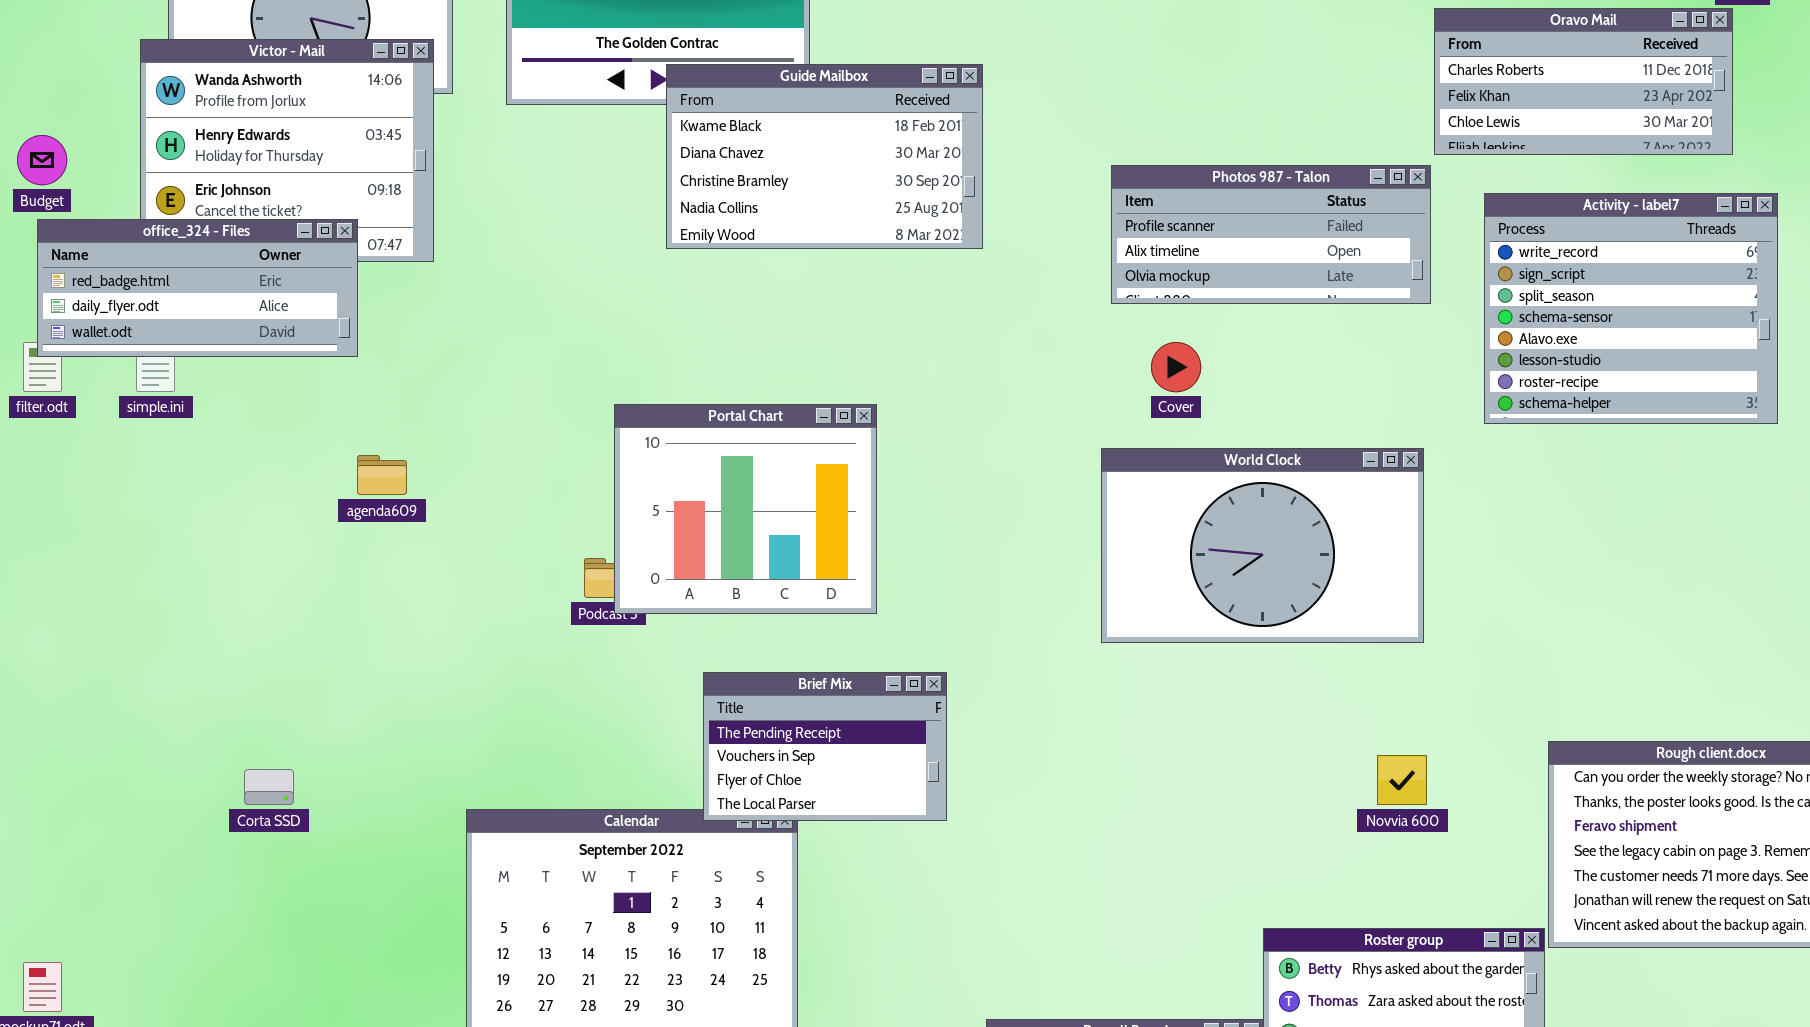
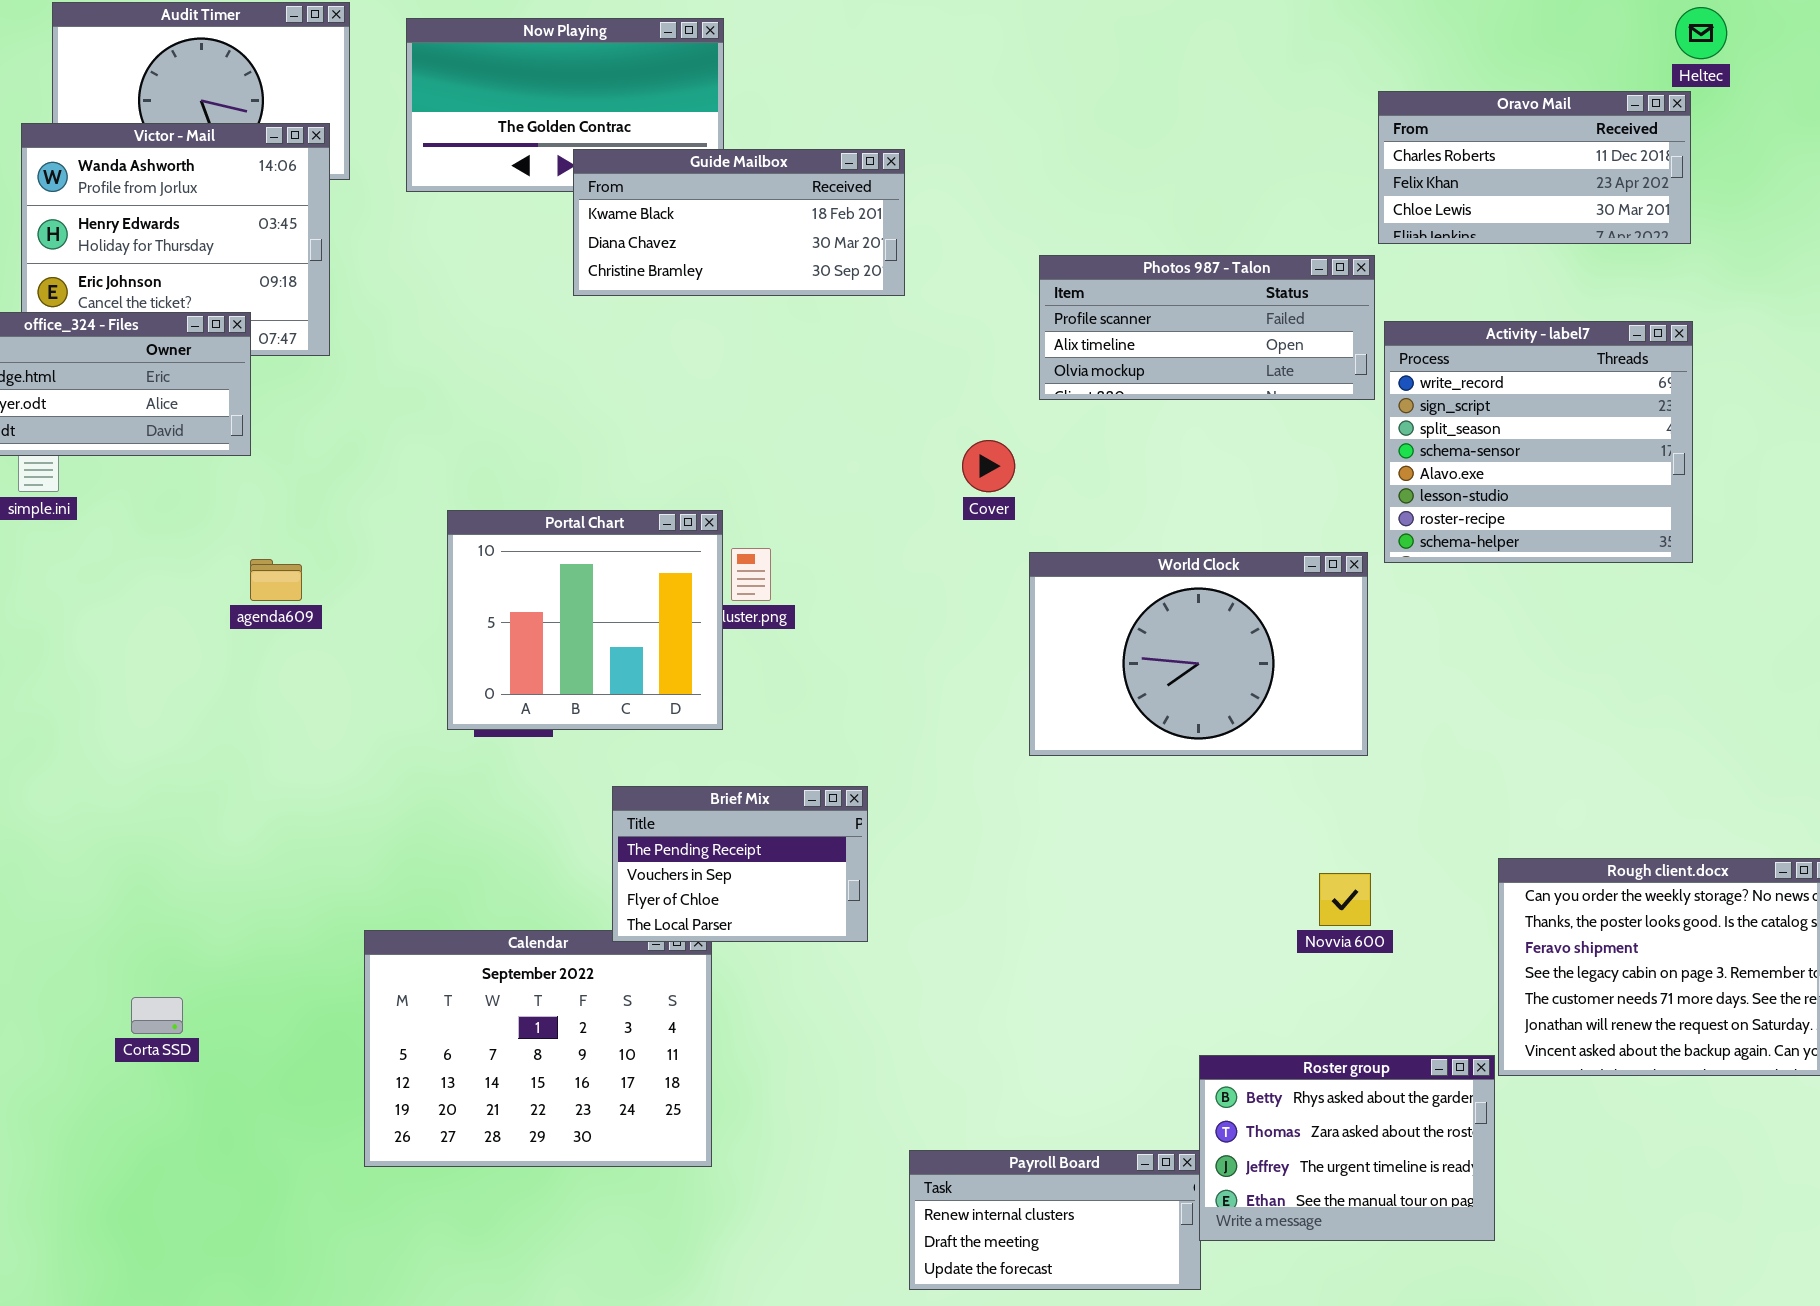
Guide Mailbox: [666,64,983,249] -> [573,149,905,296], resized
Activity - label7: [1484,193,1778,424] -> [1384,321,1693,563], moved
Cover: [1151,342,1201,392] -> [962,440,1015,492], moved
Portal Chart: [614,404,877,614] -> [447,510,723,730], moved
Corta SSD: [244,769,294,805] -> [131,997,183,1034], moved

